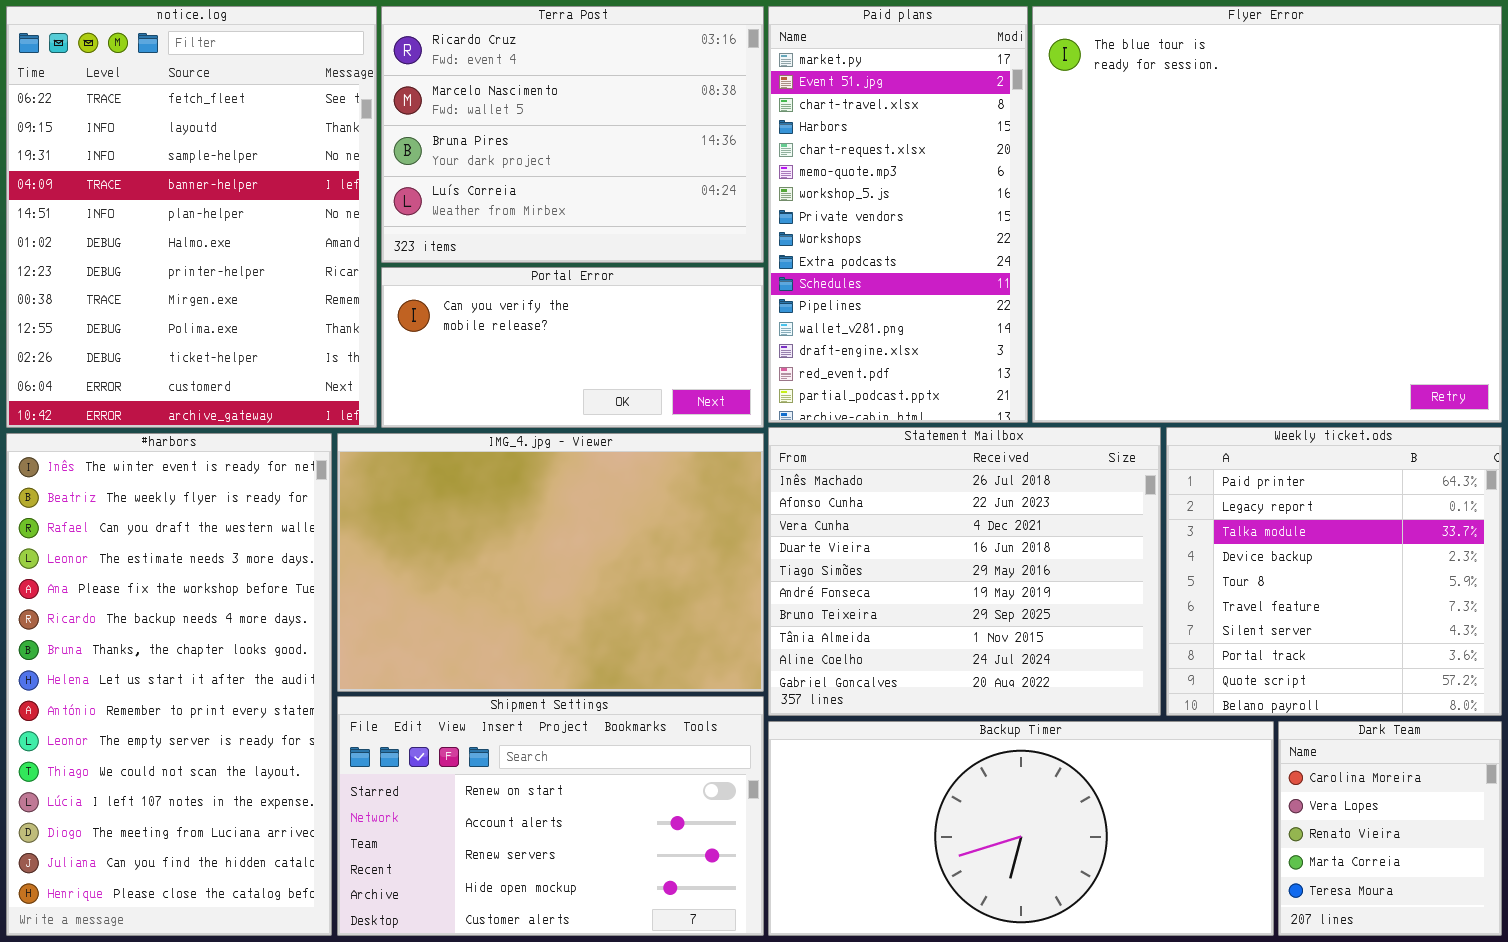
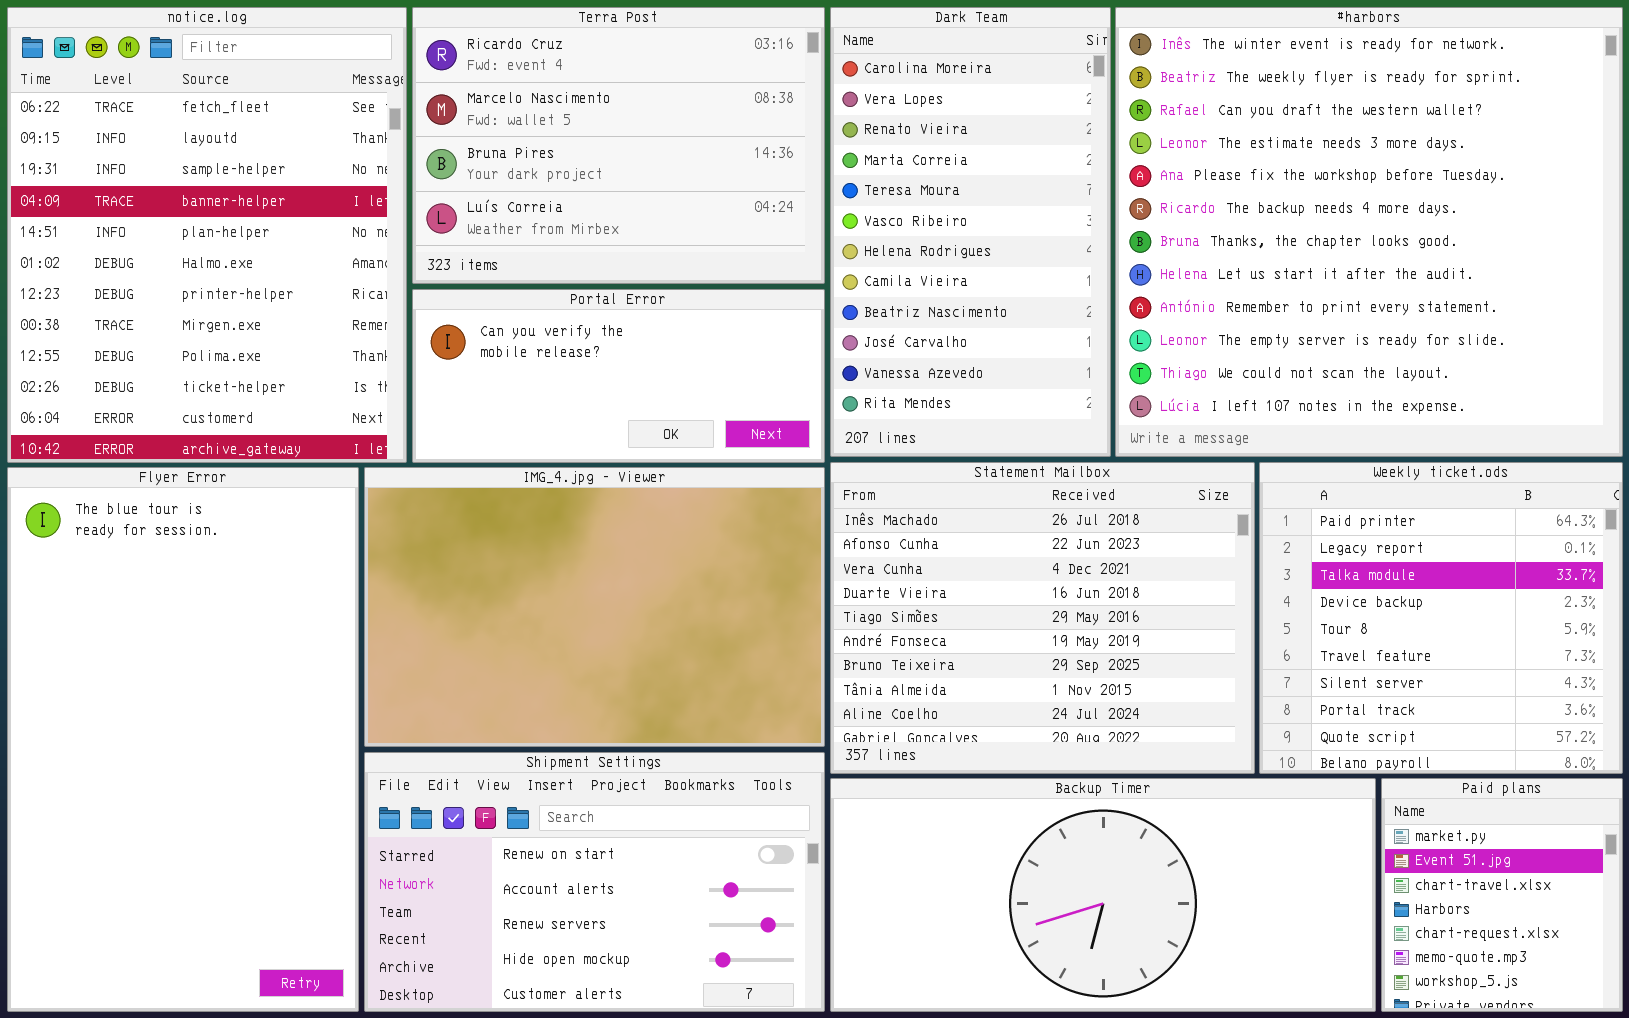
Paid plans: [768,6,1028,423] -> [1381,778,1623,1012], moved, resized
Flyer Error: [1032,6,1502,423] -> [7,467,359,1012], moved, resized
#harbors: [6,433,332,936] -> [1115,7,1623,457], moved, resized
Dark Team: [1278,721,1502,936] -> [830,7,1111,457], moved, resized

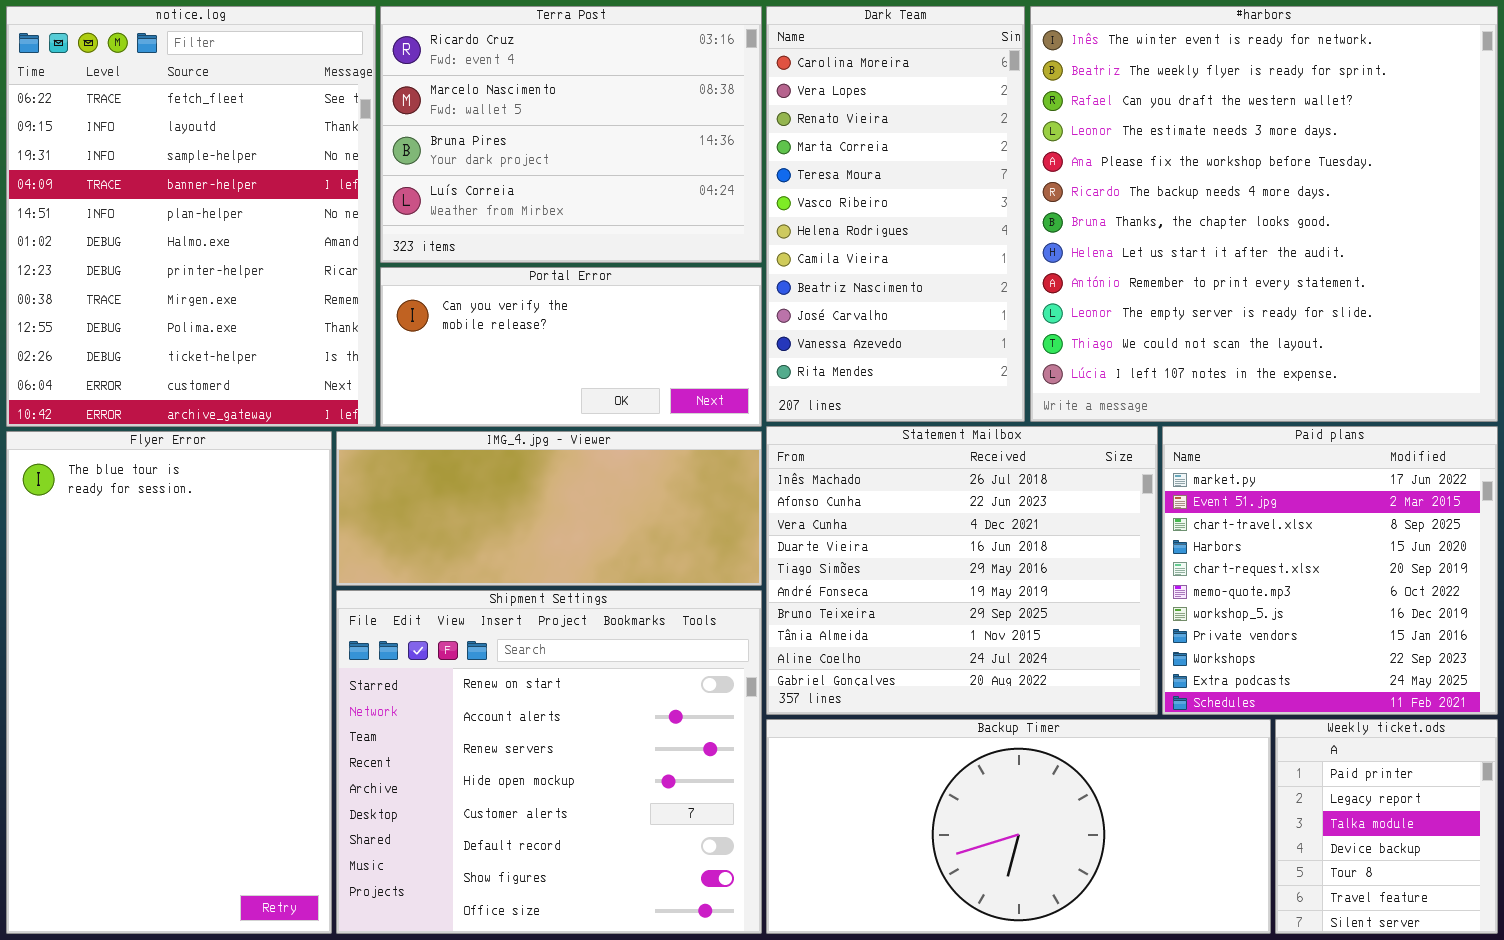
Weekly ticket.ods: [1259,462,1623,774] -> [1275,719,1498,934], moved, resized
IMG_4.jpg - Viewer: [364,467,825,747] -> [336,431,762,586], resized
Shipment Settings: [364,752,825,1012] -> [336,590,762,934], resized
Paid plans: [1381,778,1623,1012] -> [1162,426,1498,715], moved, resized

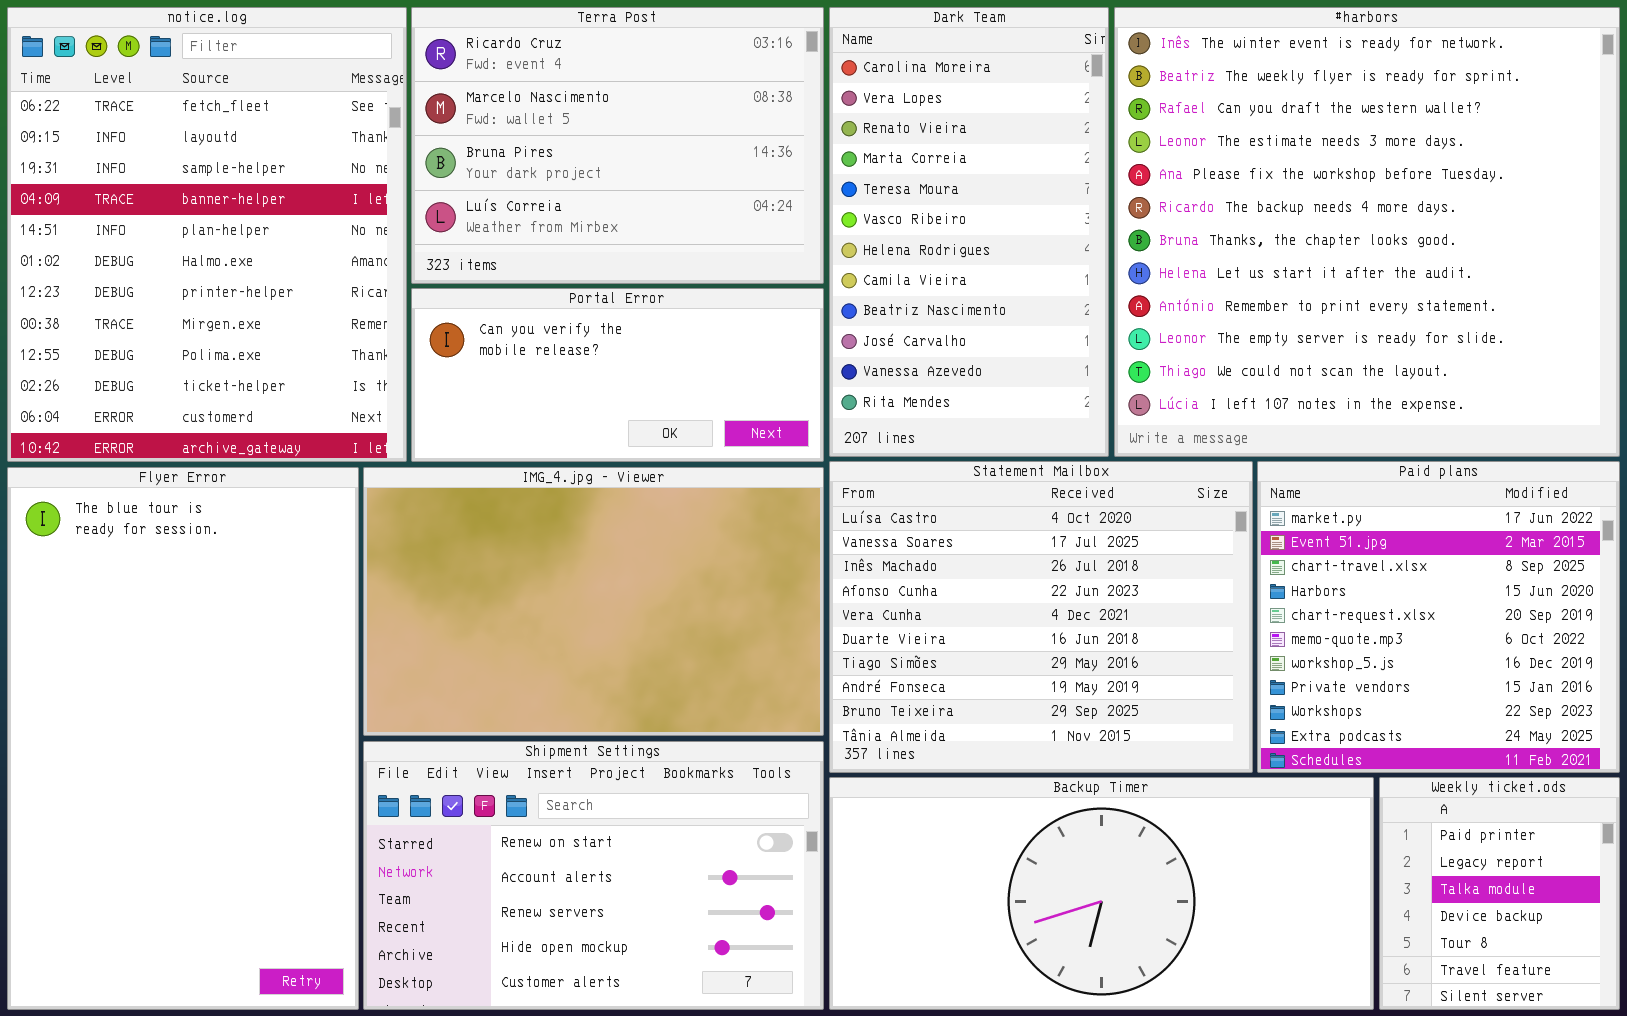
Statement Mailbox: [766,426,1158,715] -> [829,461,1253,773], scrolled up 2 rows
IMG_4.jpg - Viewer: [336,431,762,586] -> [363,467,824,736], resized
Shipment Settings: [336,590,762,934] -> [363,741,824,1010], resized

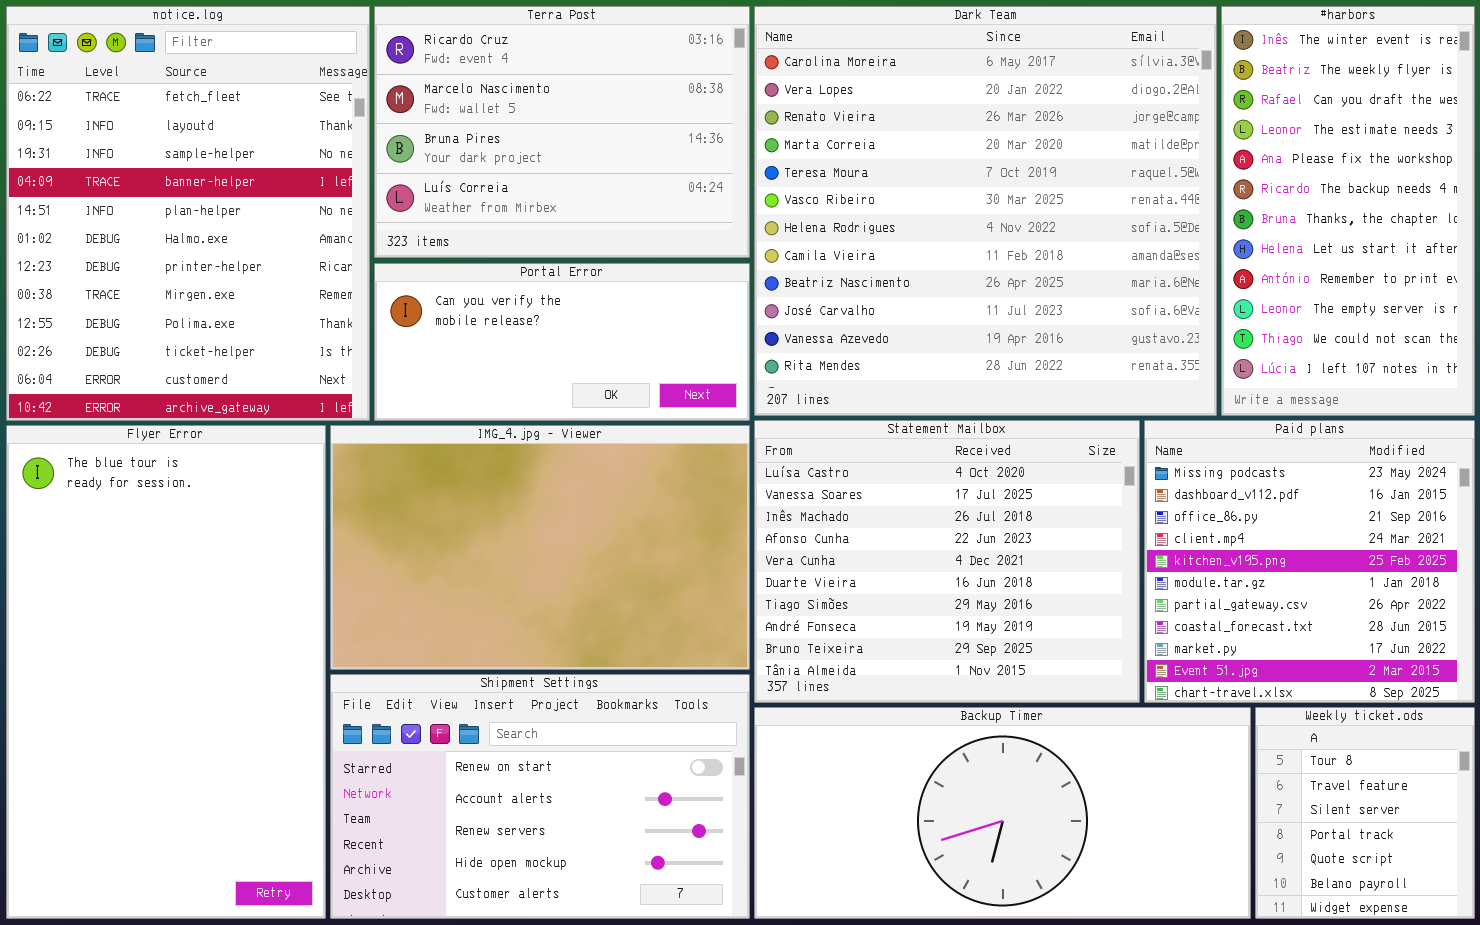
Dark Team: [829,7,1109,457] -> [754,6,1217,416], resized
#harbors: [1114,7,1620,457] -> [1221,6,1475,416], resized
Paid plans: [1257,461,1620,773] -> [1144,420,1475,703], scrolled up 8 rows
Weekly ticket.ods: [1379,777,1620,1010] -> [1255,707,1475,919], scrolled down 4 rows

